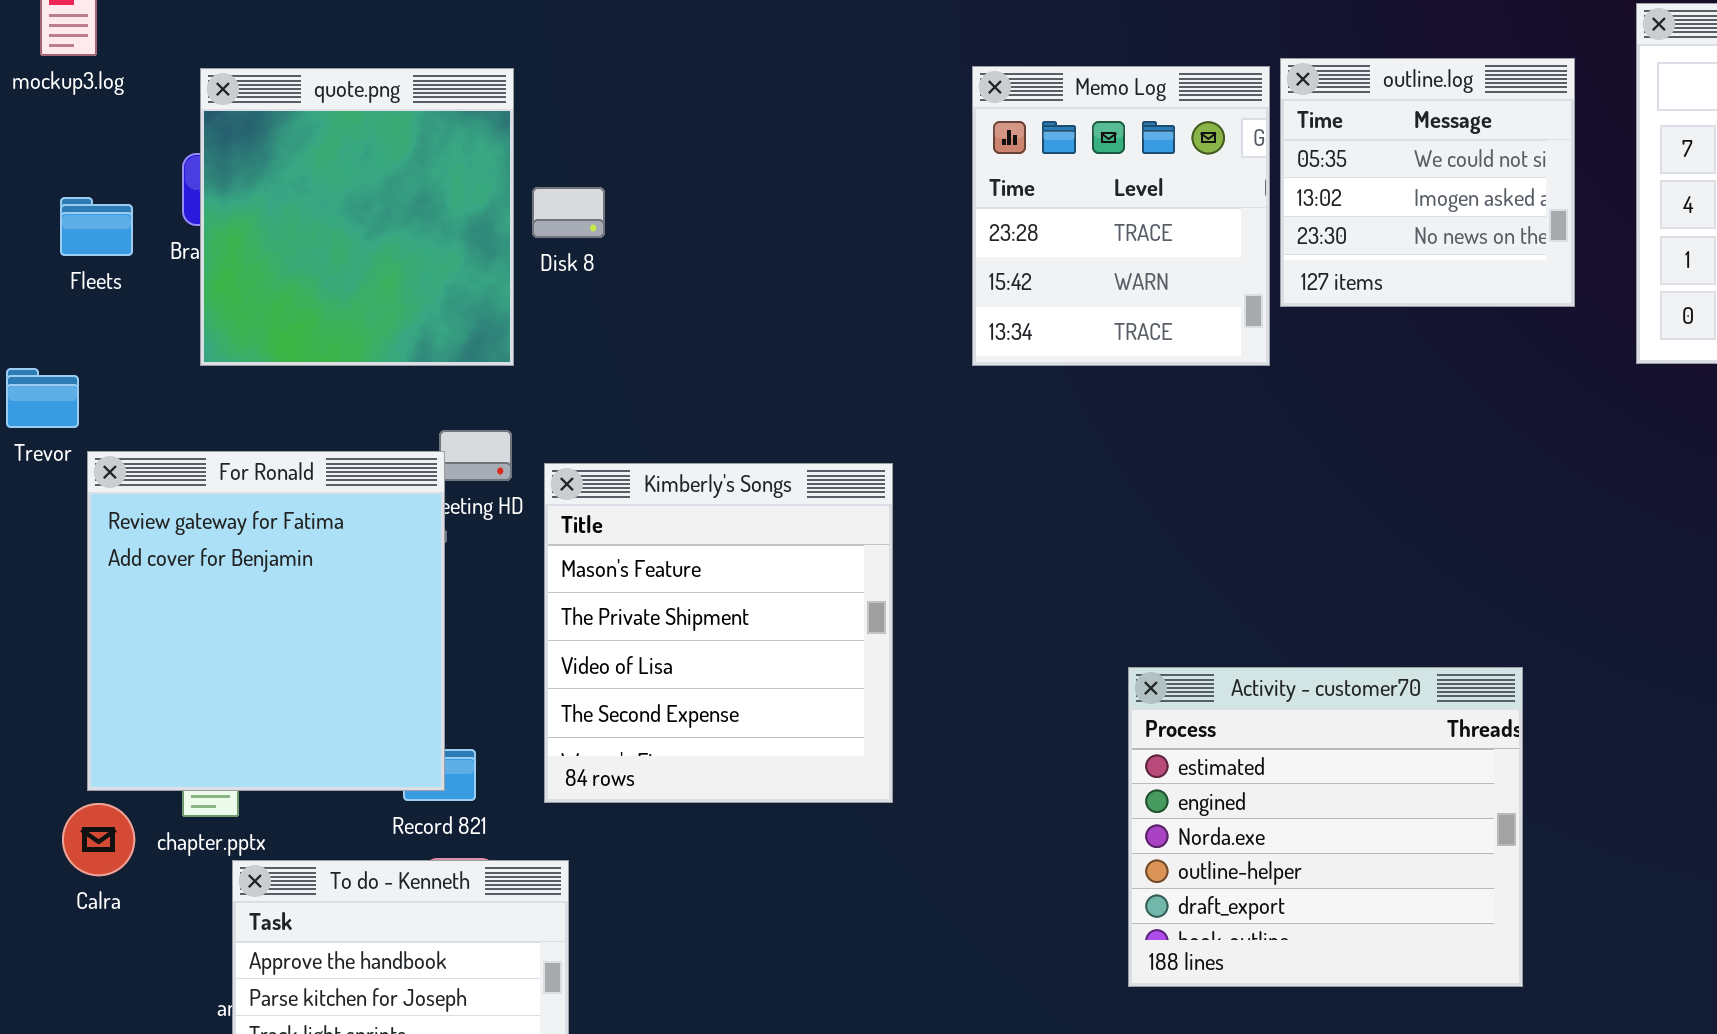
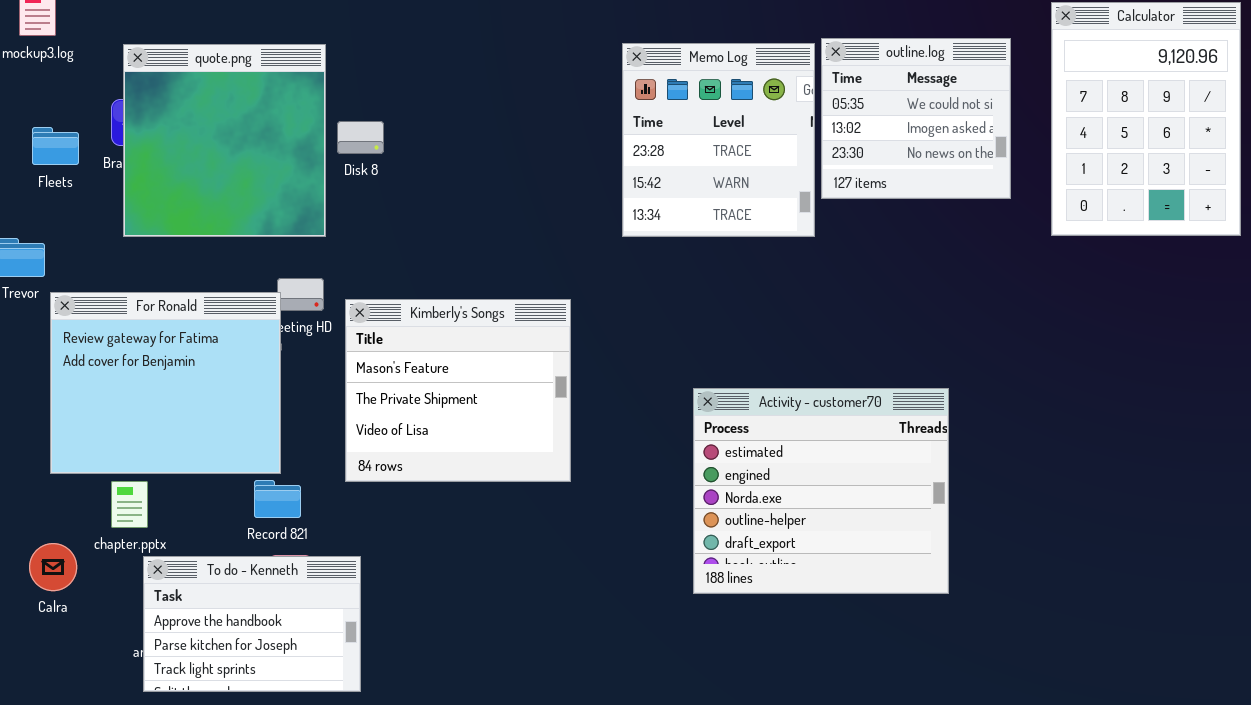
For Ronald: [87,451,445,791] -> [50,292,281,474], resized
Kimberly's Songs: [544,463,893,803] -> [345,299,571,482], resized
Activity - customer70: [1128,667,1523,987] -> [693,388,949,594], moved
Calra: [62,803,135,876] -> [29,543,77,591], moved

